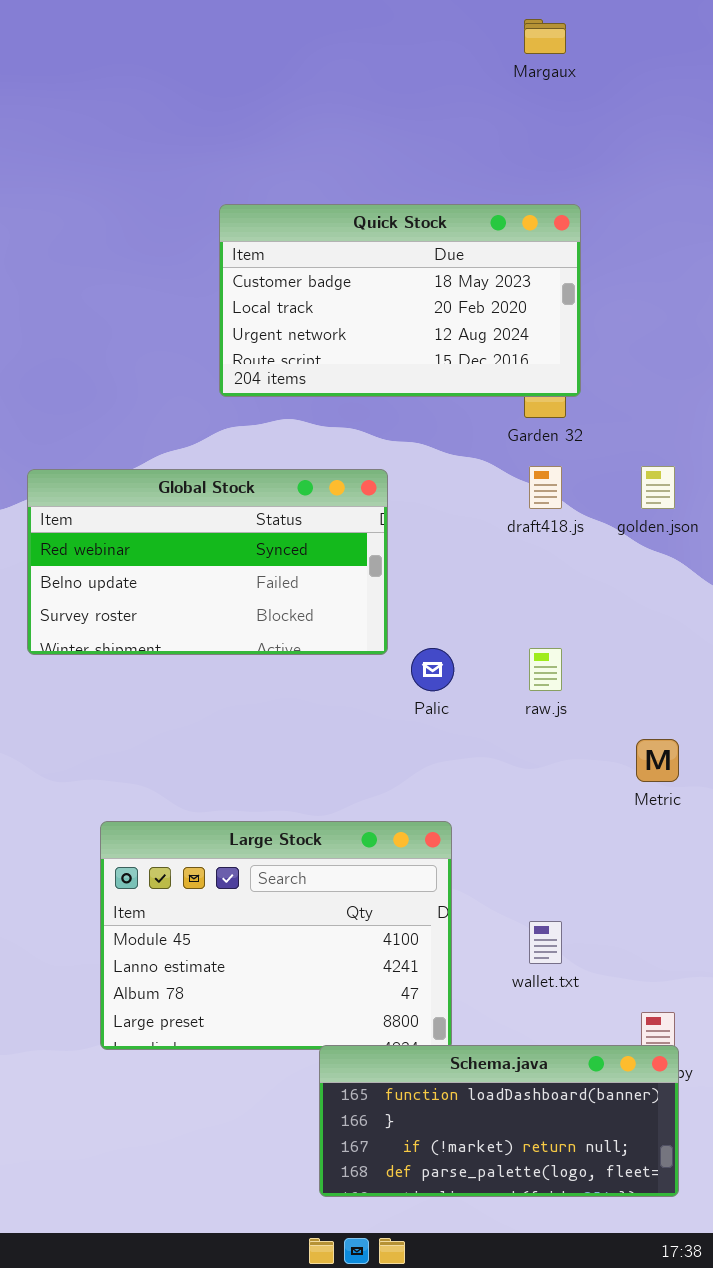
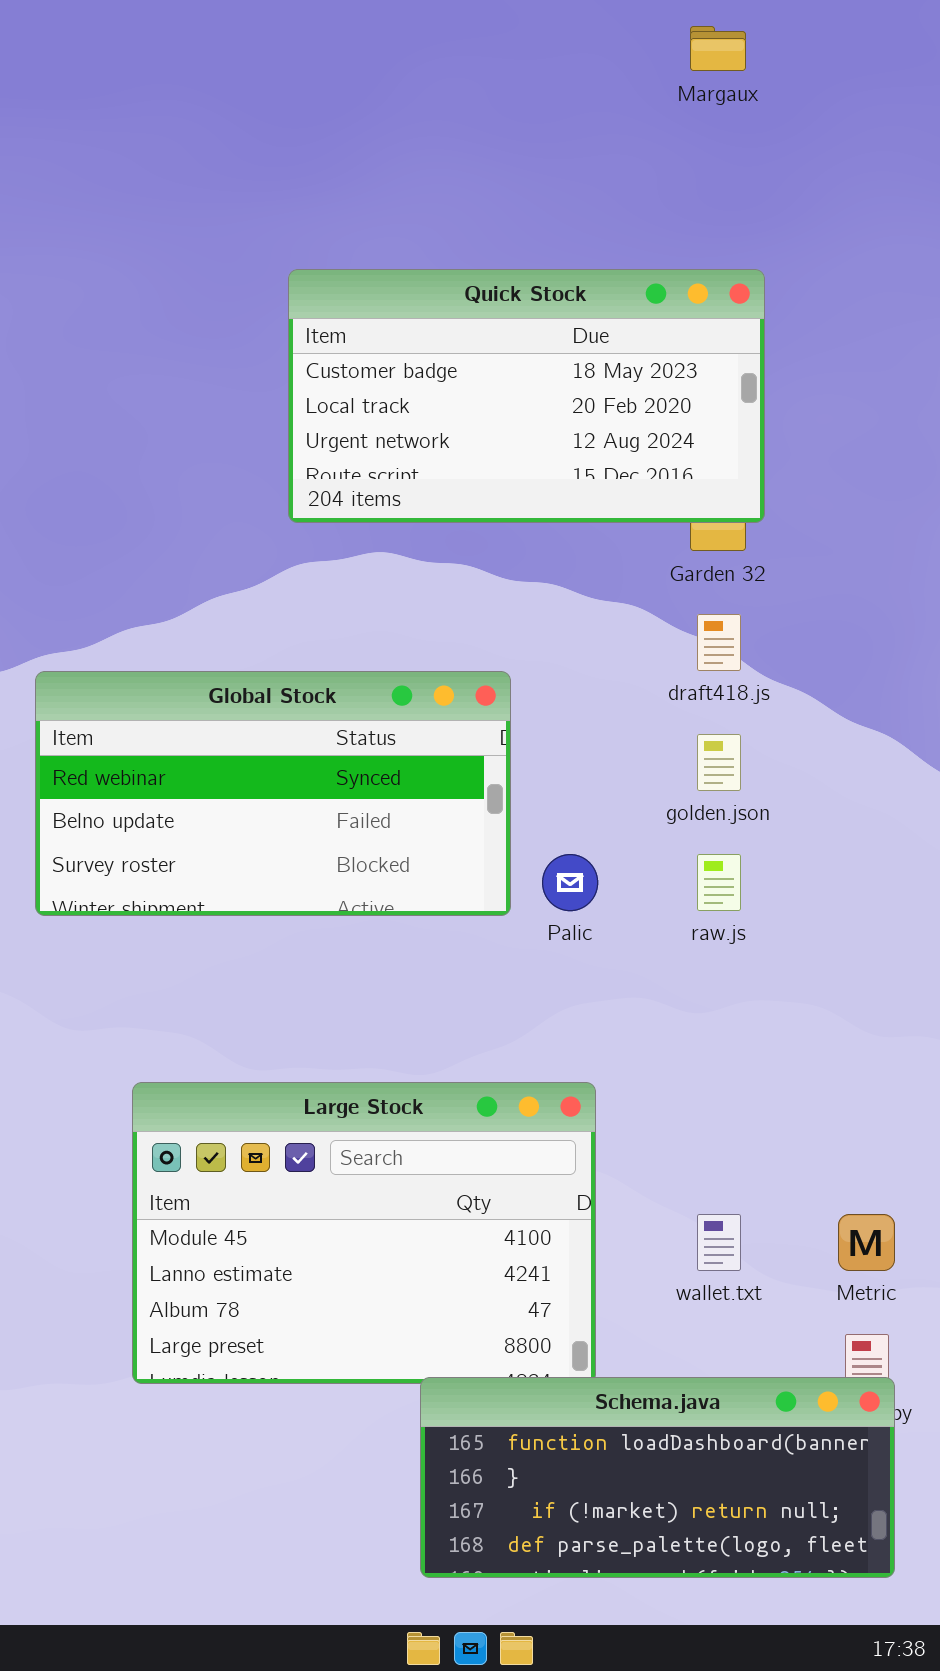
golden.json: [641,466,675,509] -> [697,734,741,791], moved
Global Stock: [27,469,388,655] -> [35,671,511,916], moved
Metric: [636,739,679,782] -> [838,1214,895,1271], moved

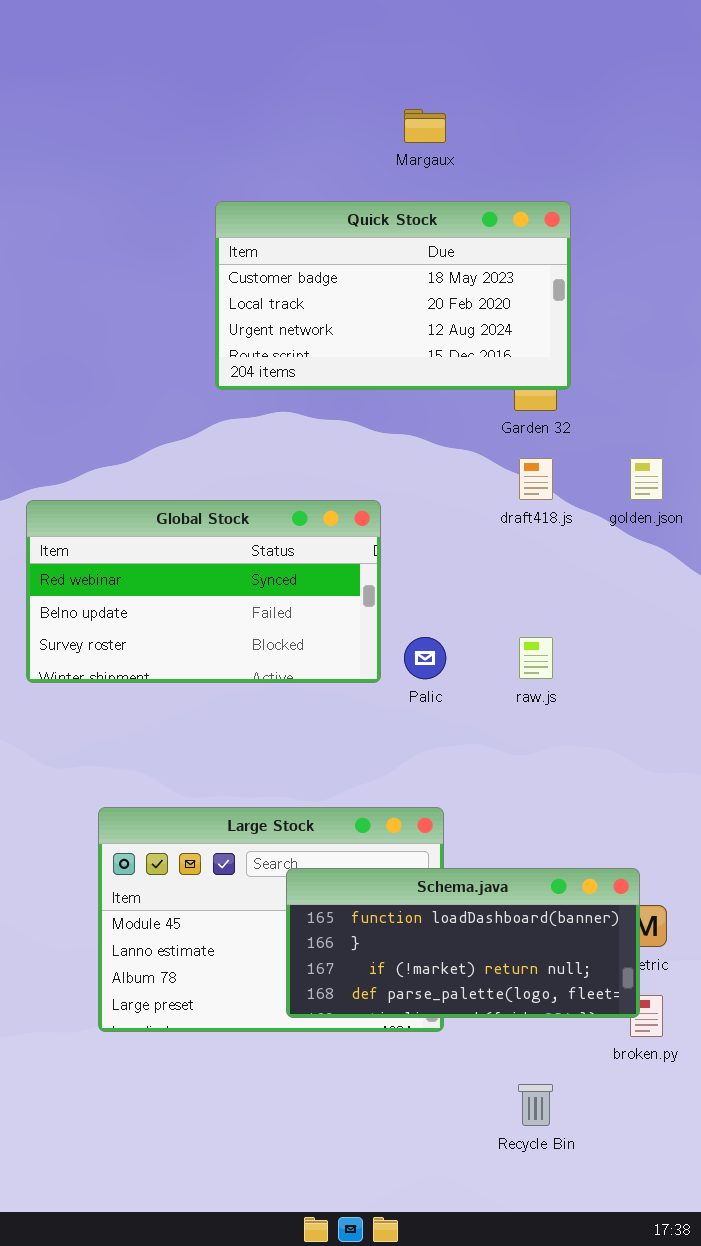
Margaux: [690,26,746,71] -> [404,109,446,143], moved
golden.json: [697,734,741,791] -> [630,458,663,500], moved
Schema.java: [420,1377,895,1578] -> [286,868,640,1018], moved

